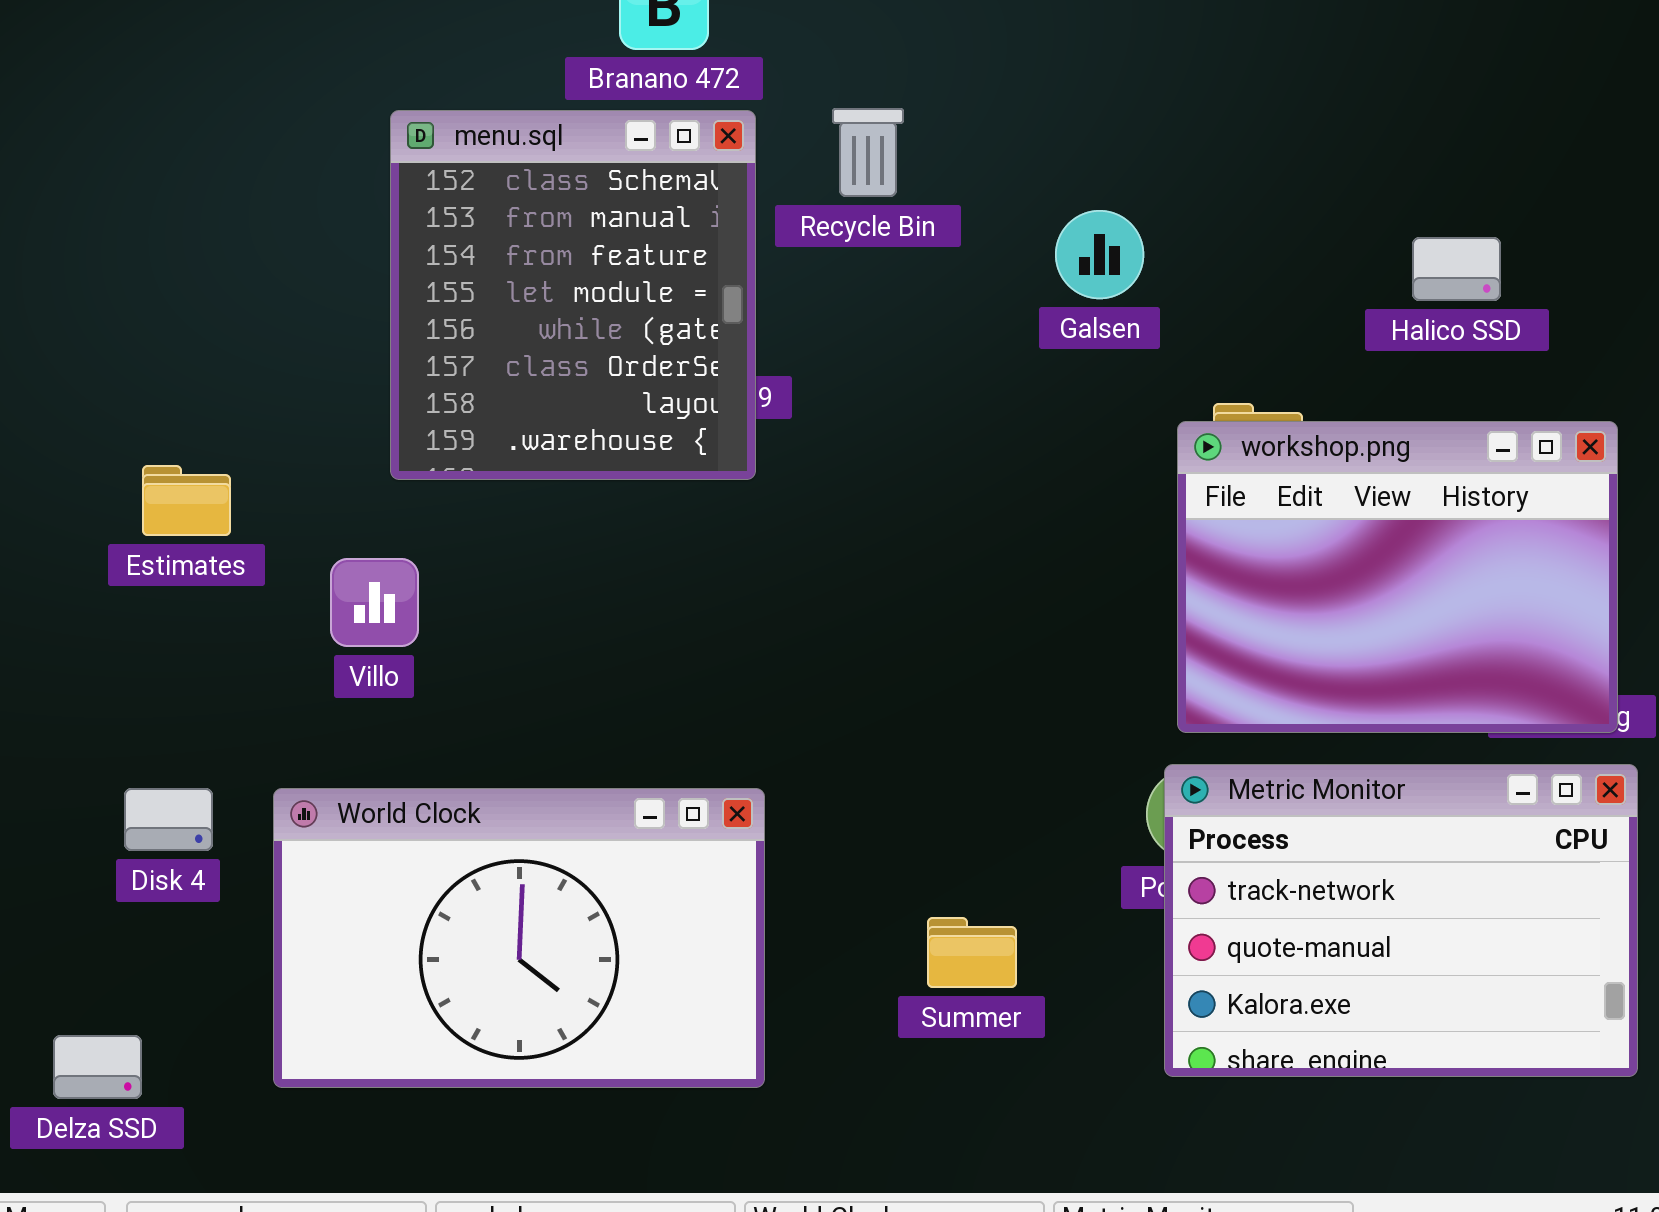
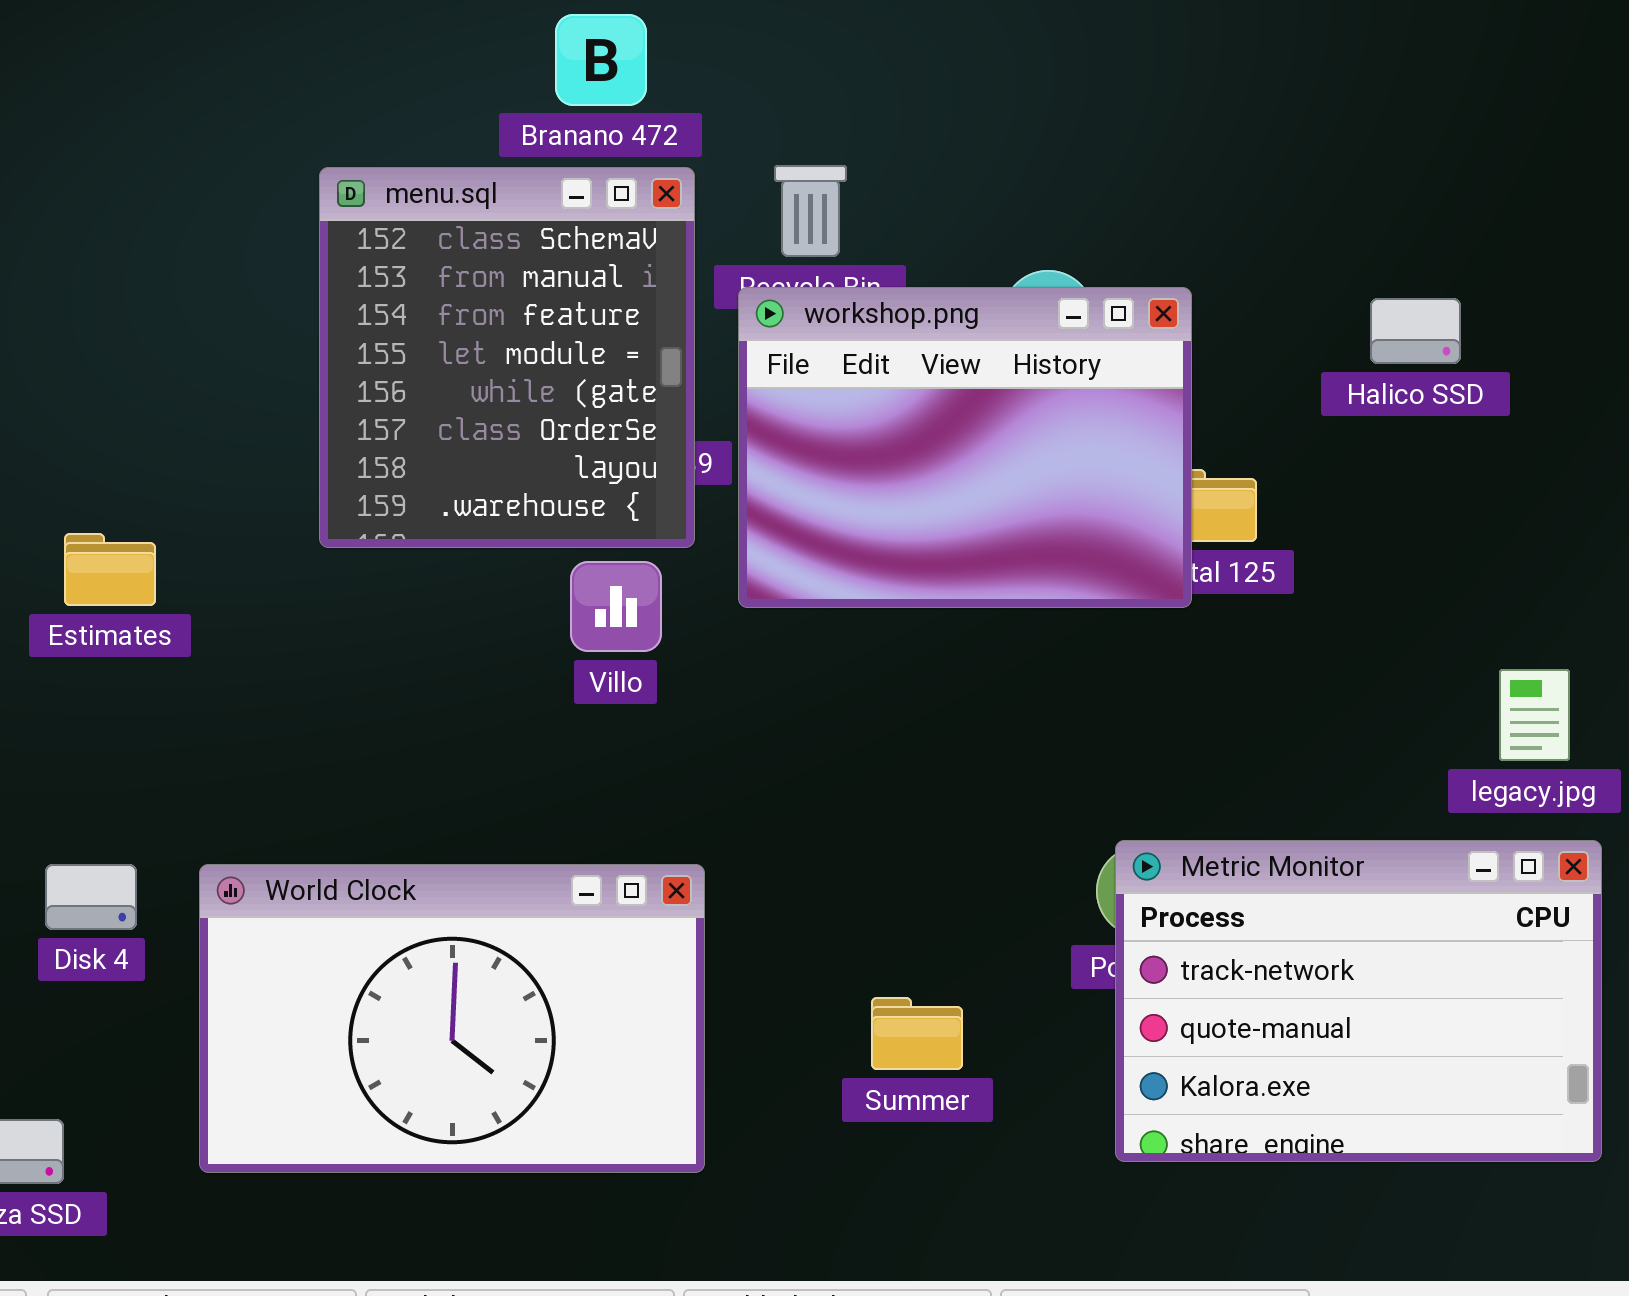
workshop.png: [1177,421,1618,733] -> [738,287,1192,608], moved
Villo: [330,558,419,647] -> [570,561,662,652], moved

